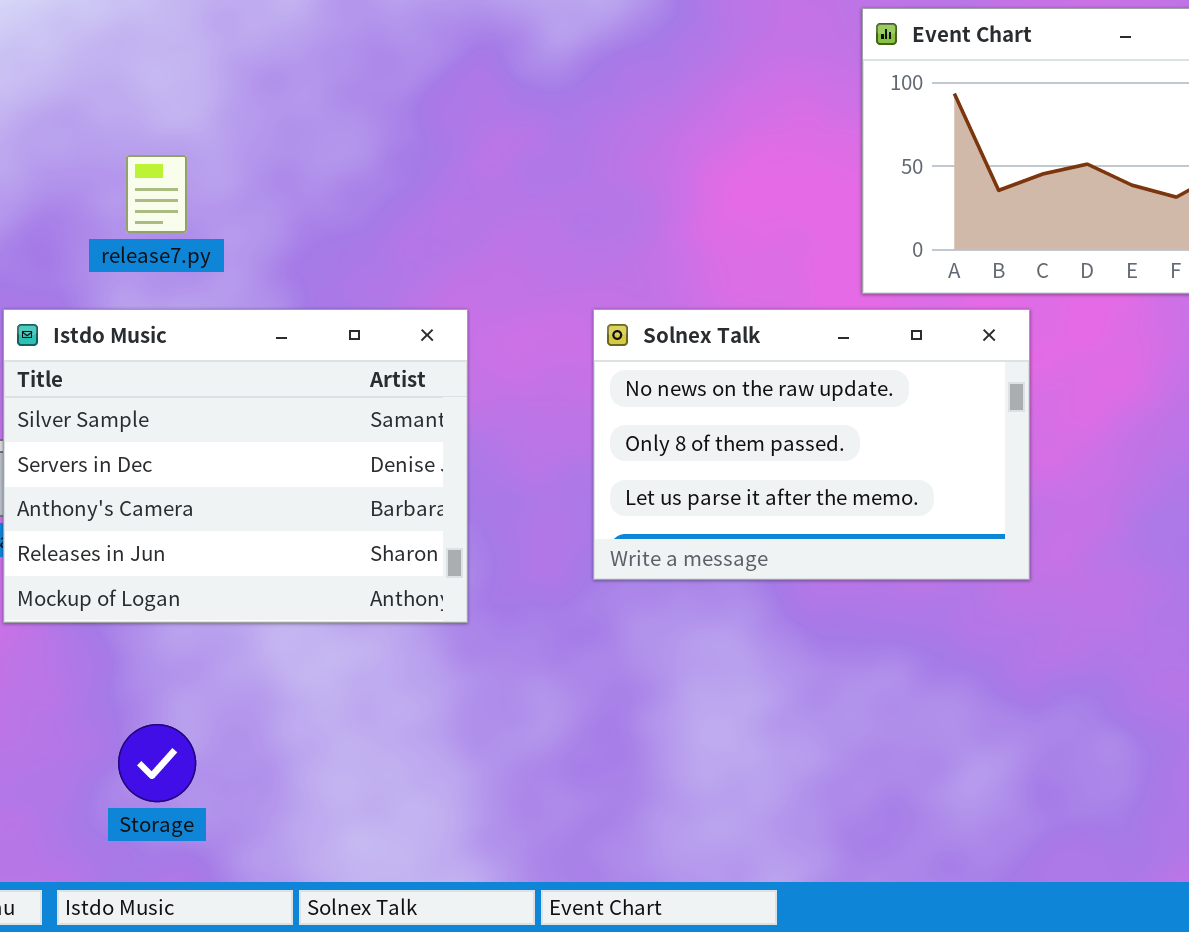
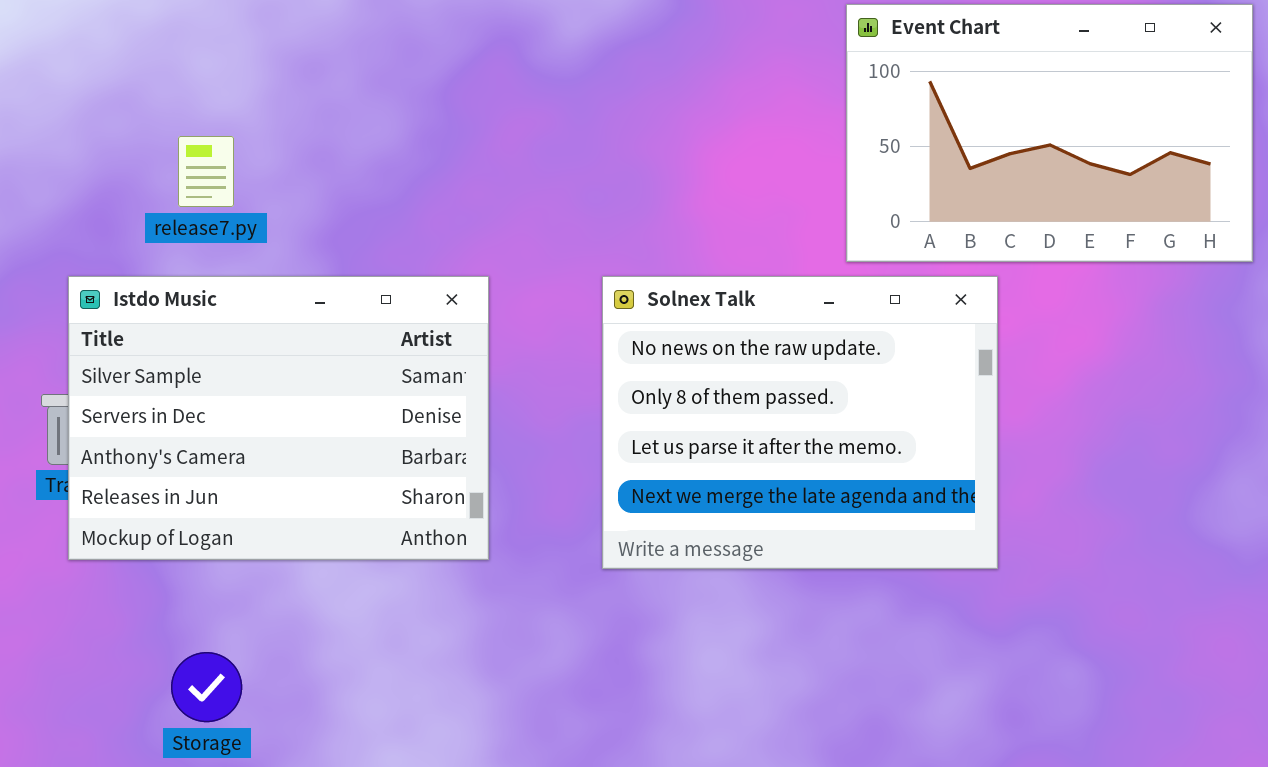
Solnex Talk: [593,309,1030,580] -> [602,276,998,569], resized

